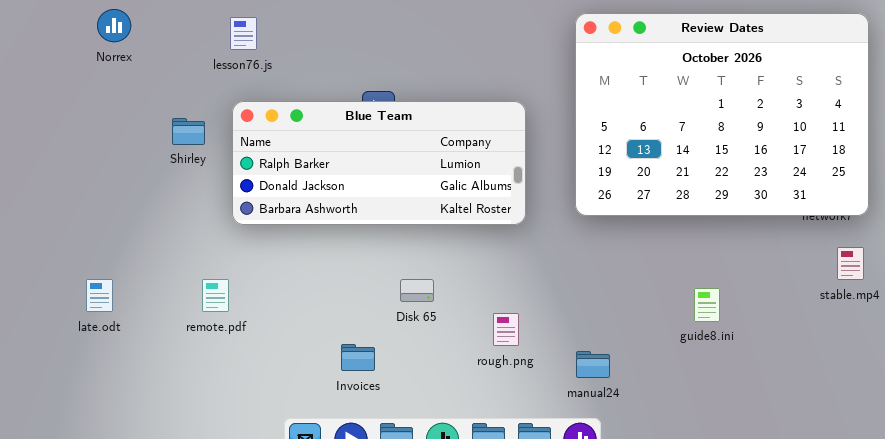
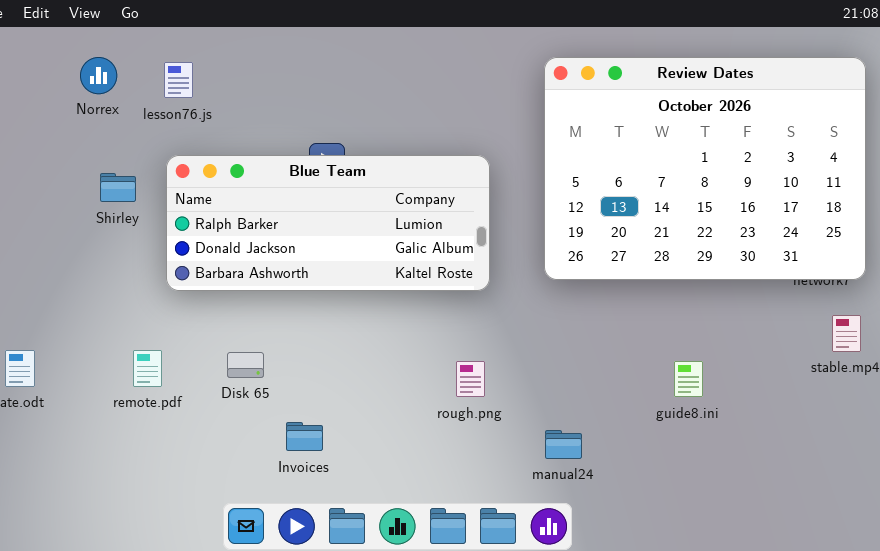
Norrex: [97,9,131,42] -> [80,57,117,94], moved
Disk 65: [400,279,434,302] -> [227,352,264,378], moved
rough.png: [493,313,519,346] -> [456,361,485,397], moved

